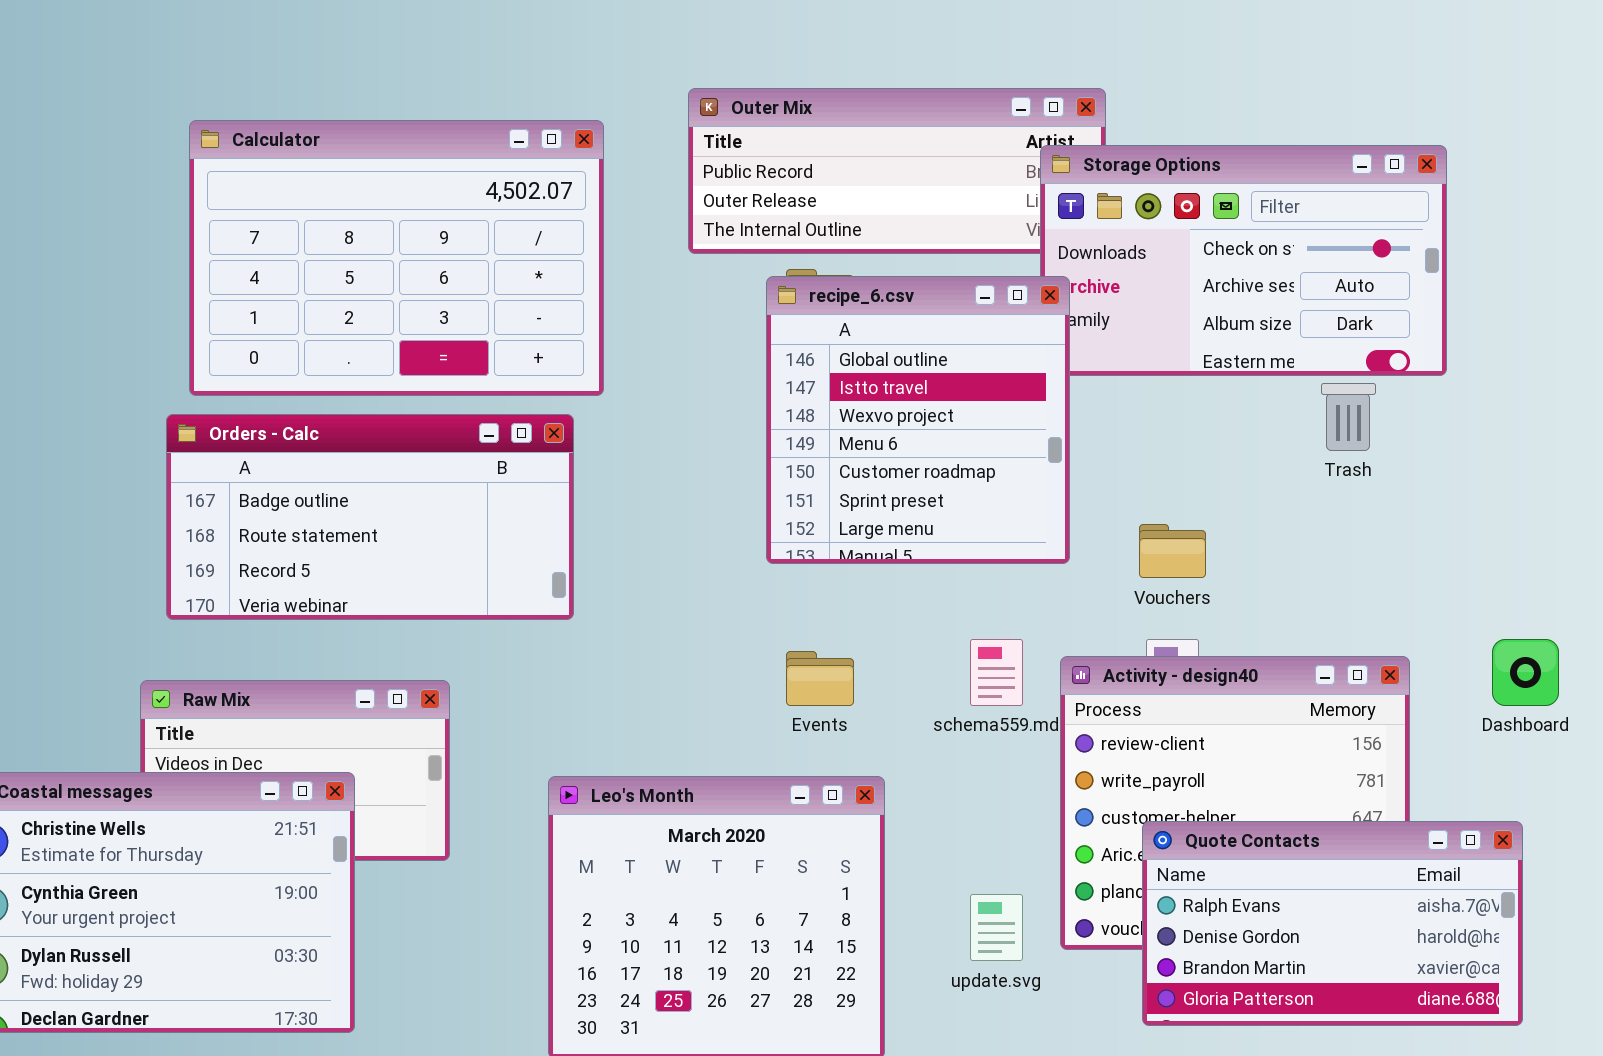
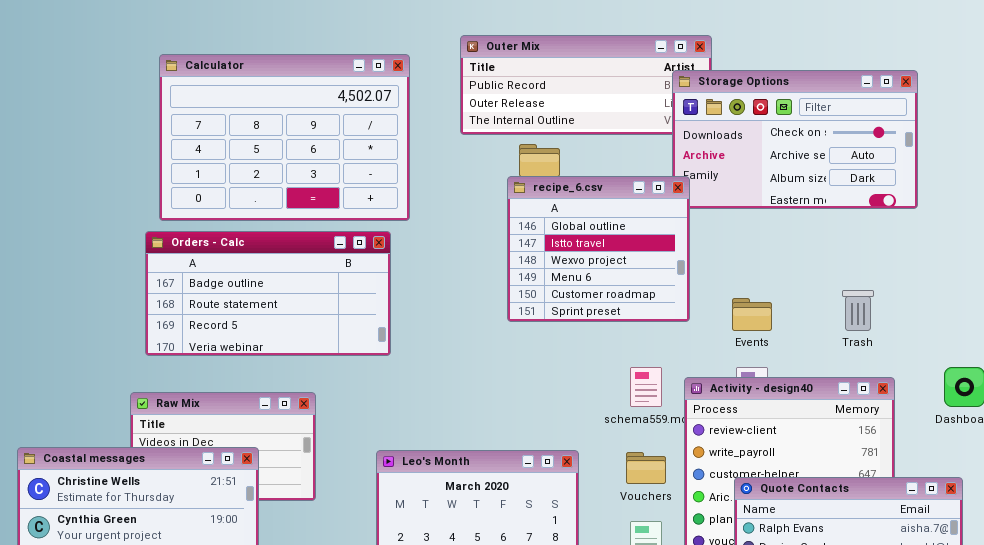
recipe_6.csv: [766,276,1070,564] -> [507,176,690,322], resized
Trash: [1321,383,1376,451] -> [842,290,874,331], moved
Vouchers: [1139,524,1206,578] -> [626,452,666,484], moved
Events: [786,651,854,706] -> [732,298,772,331], moved

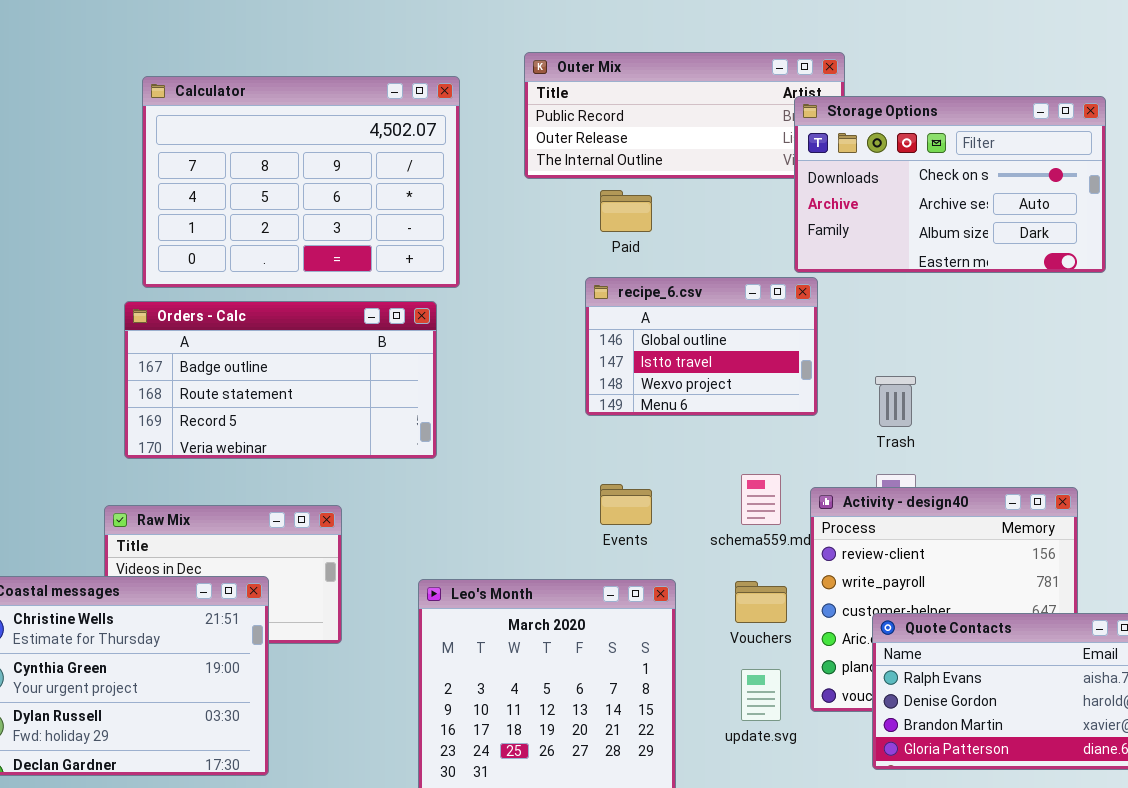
recipe_6.csv: [507,176,690,322] -> [585,277,818,416], resized
Trash: [842,290,874,331] -> [875,376,916,427], moved
Events: [732,298,772,331] -> [600,484,652,525], moved

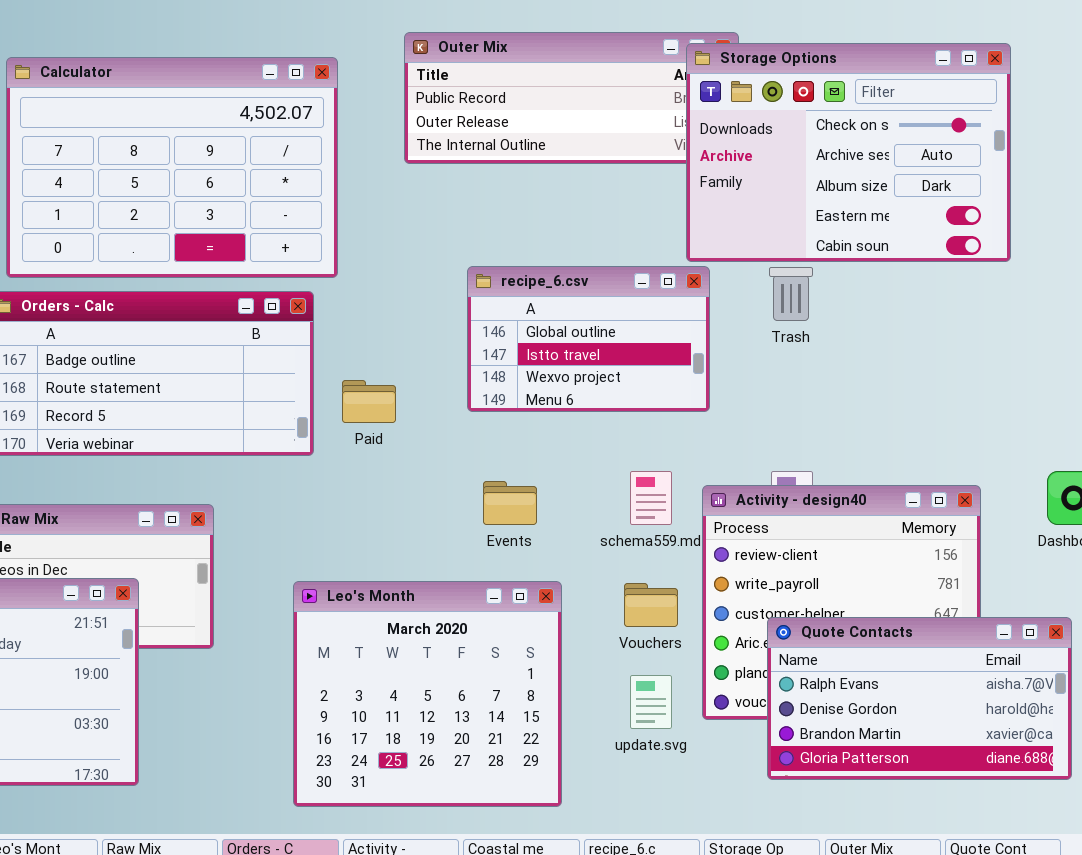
Storage Options: [794,96,1106,273] -> [686,43,1011,262], resized
Paid: [600,190,652,232] -> [342,380,396,423], moved
Trash: [875,376,916,427] -> [769,267,813,321], moved

